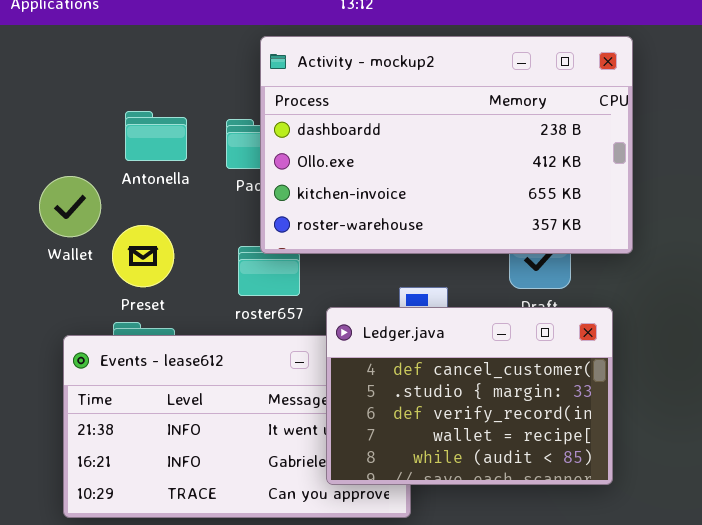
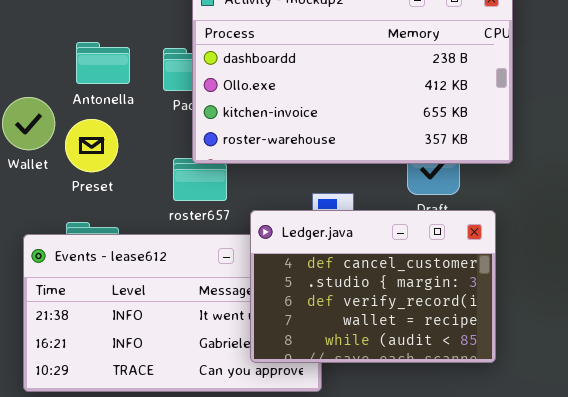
Preset: [112,225,174,287] -> [65,119,118,172], moved

